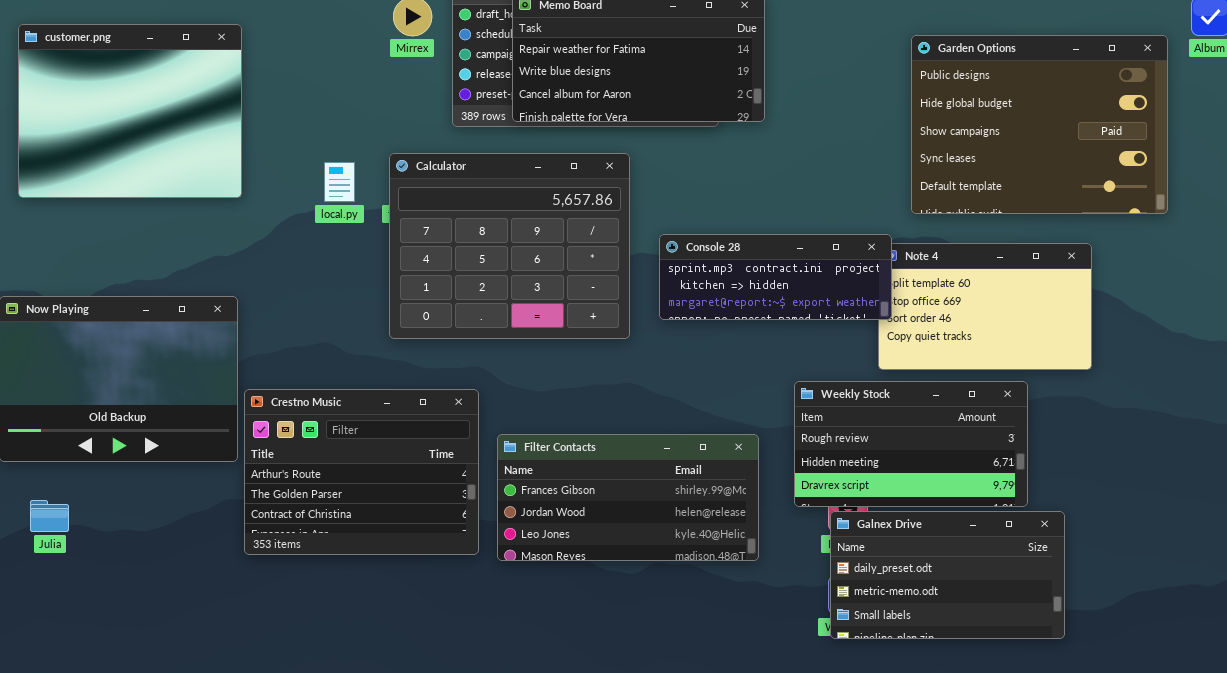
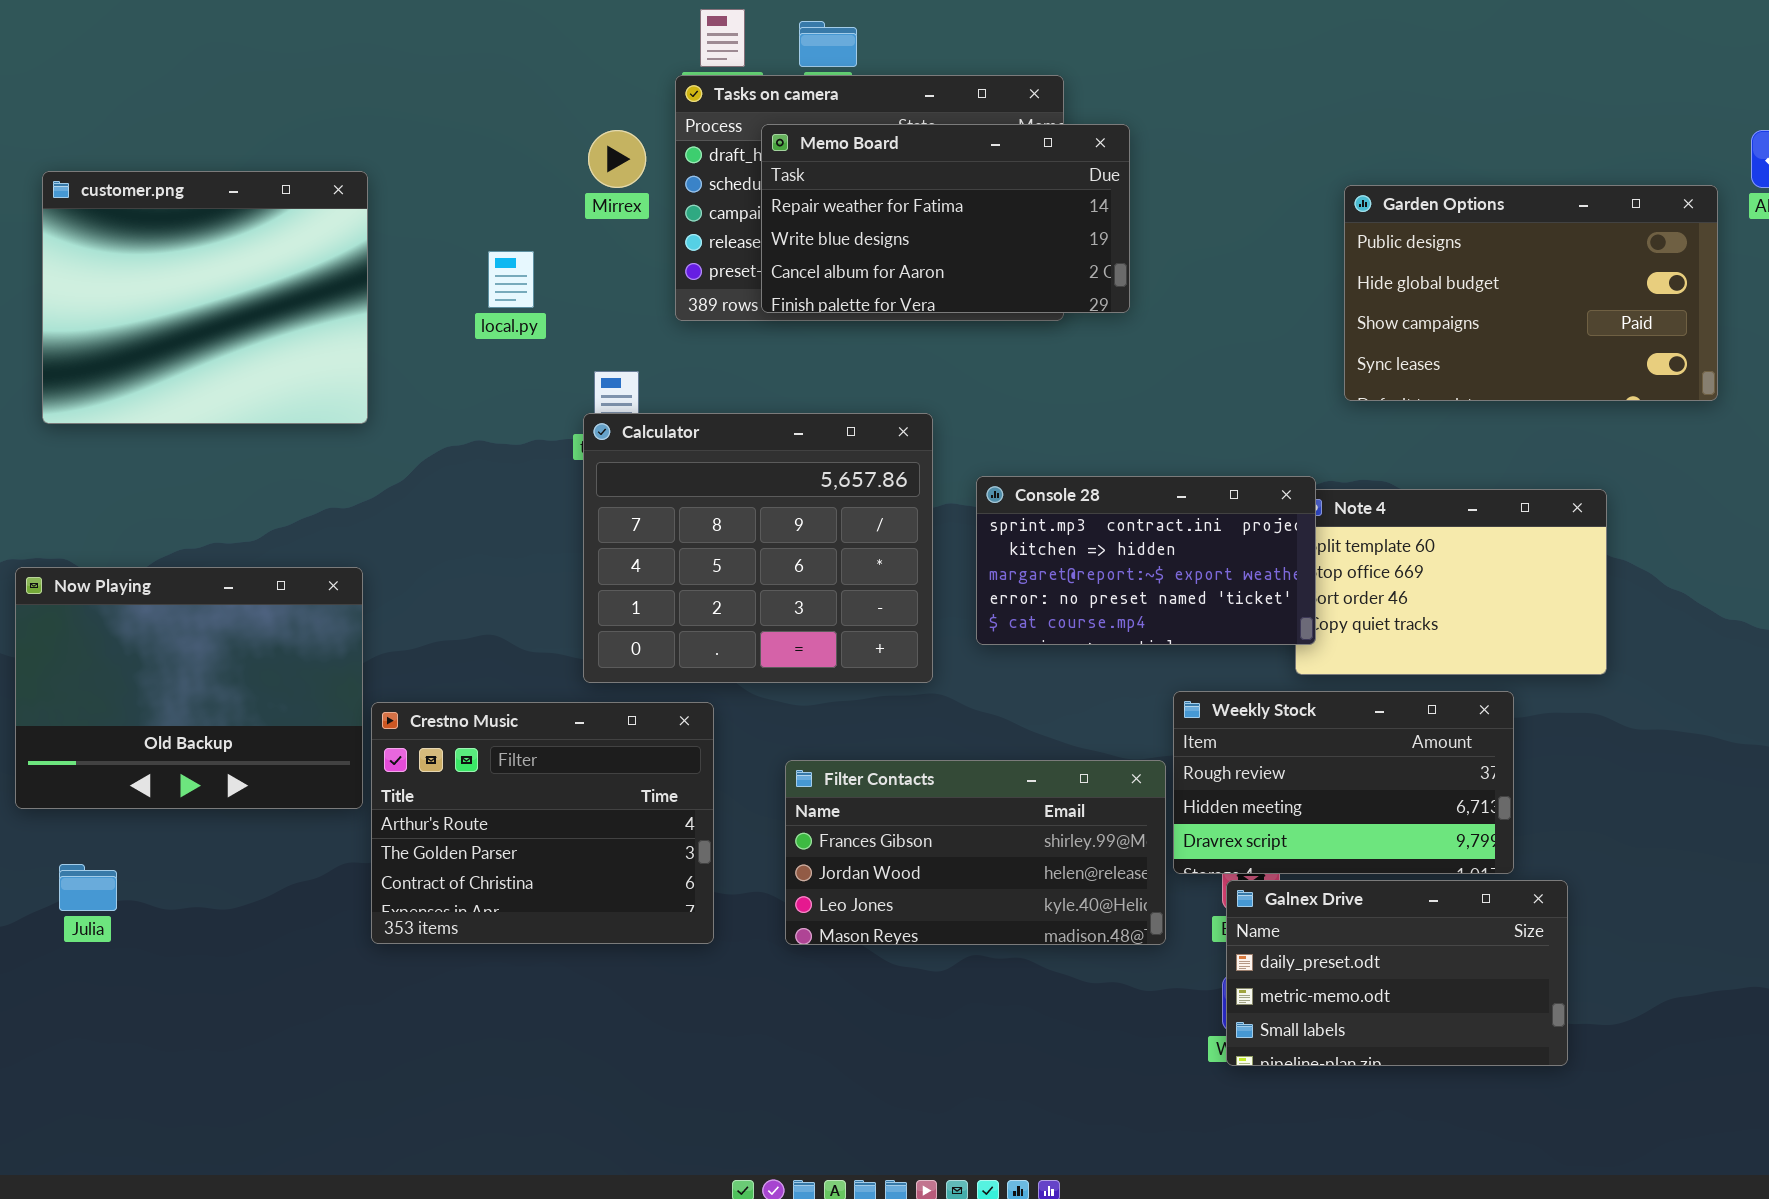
Garden Options: [911,35,1168,214] -> [1344,185,1718,401], resized
Calculator: [389,153,630,339] -> [583,413,933,683], moved
local.py: [324,162,355,202] -> [488,251,534,308], moved
Console 28: [659,234,892,320] -> [976,476,1316,645], resized
Filter Contacts: [497,434,759,561] -> [785,760,1166,945], moved

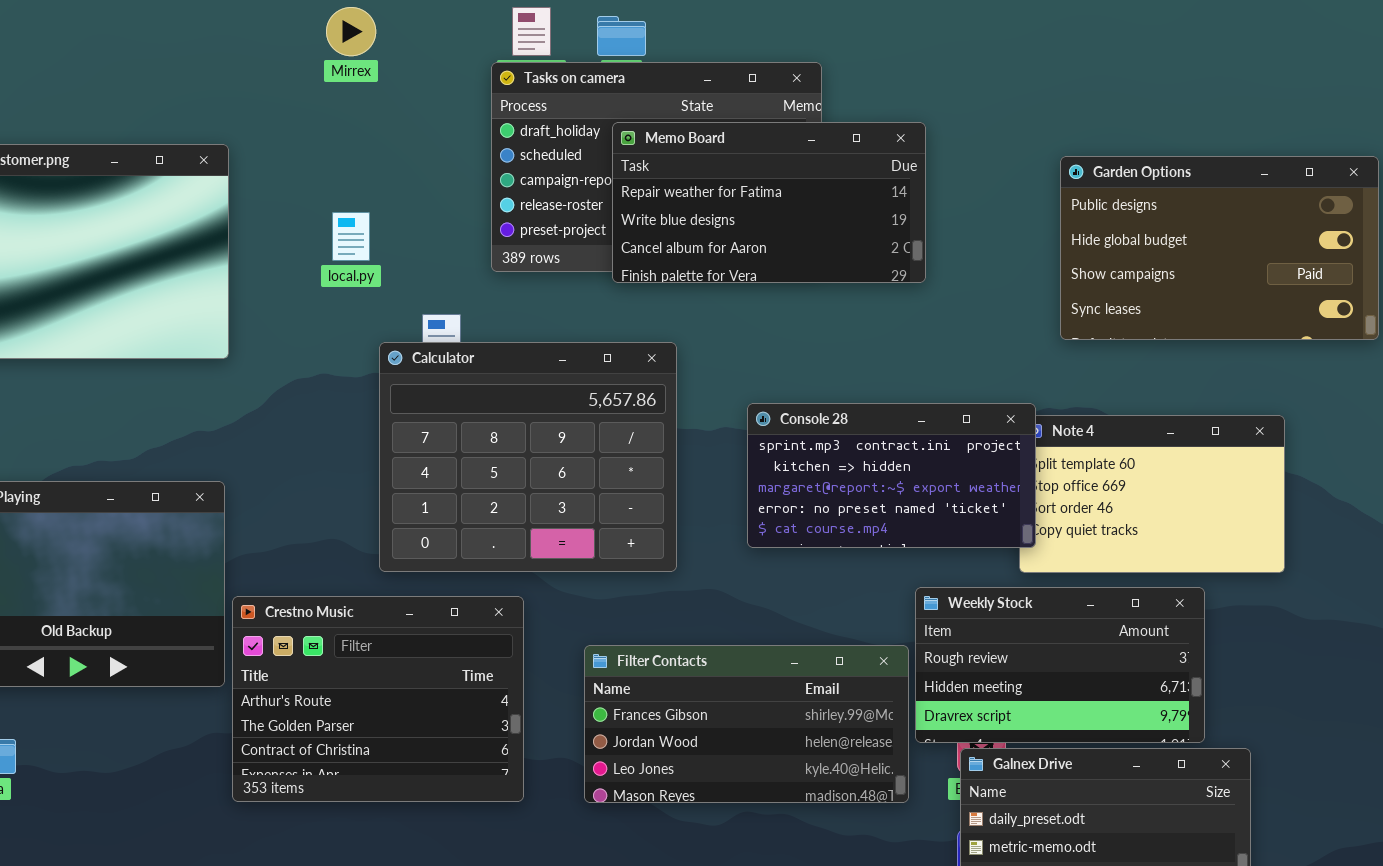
Memo Board: [761,124,1130,313] -> [612,122,926,283], moved
Mirrex: [588,130,646,188] -> [326,7,376,56], moved
Calculator: [583,413,933,683] -> [379,342,677,572], moved

